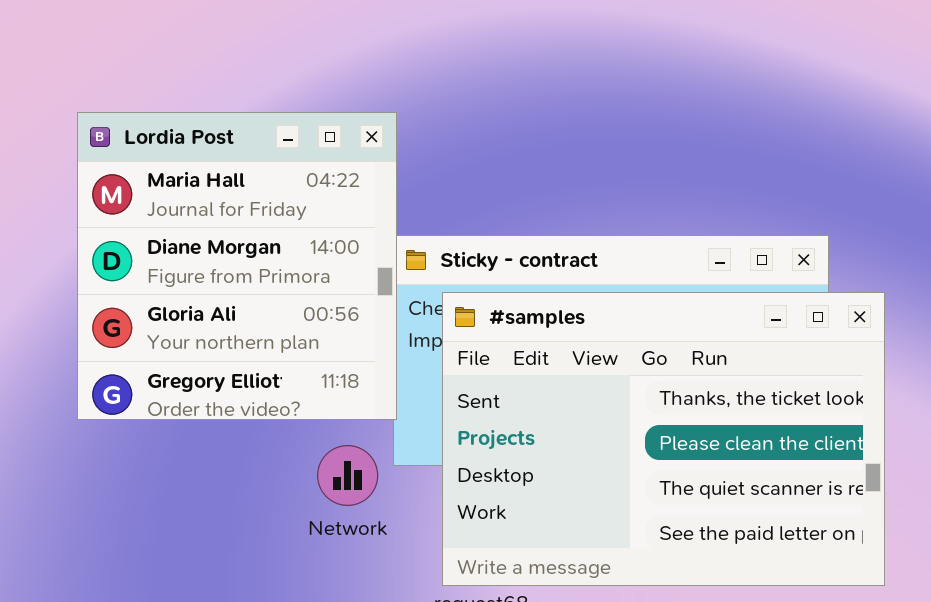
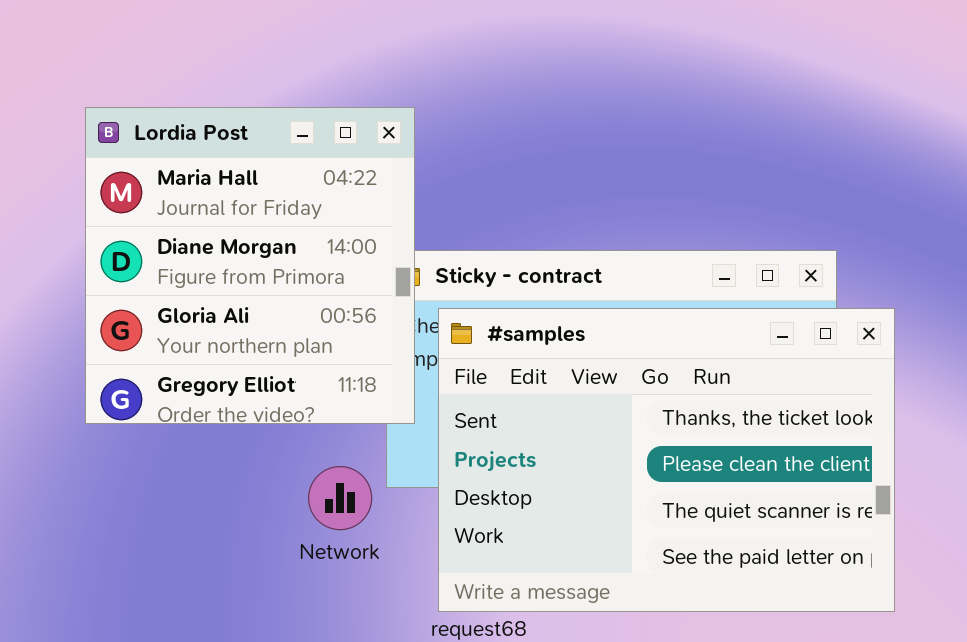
Lordia Post: [77,112,397,420] -> [85,107,415,424], moved

